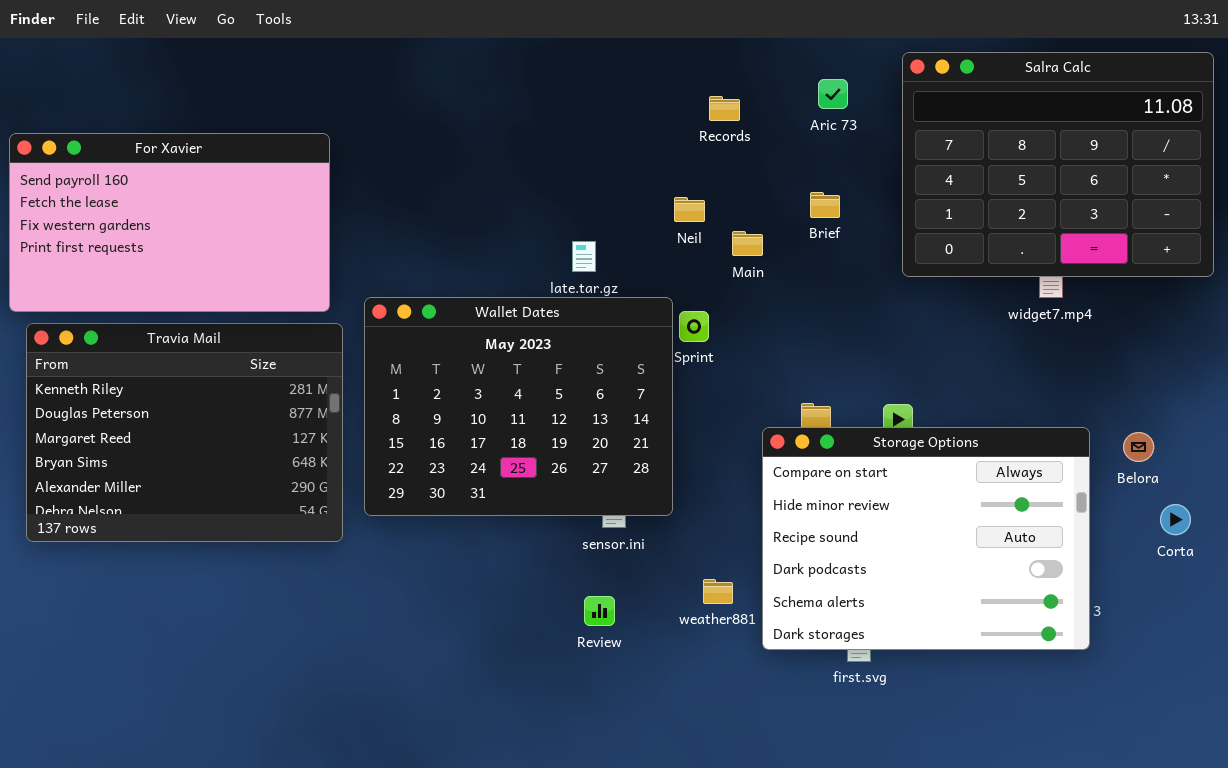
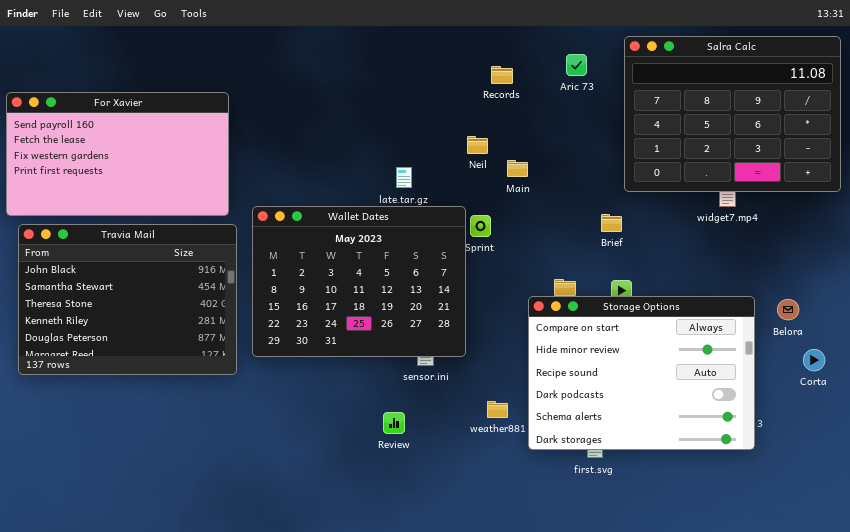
Brief: [810,192,840,218] -> [601,214,622,232], moved
Travia Mail: [26,323,343,542] -> [18,224,237,375], scrolled up 3 rows
Review: [584,596,615,626] -> [383,412,405,434], moved

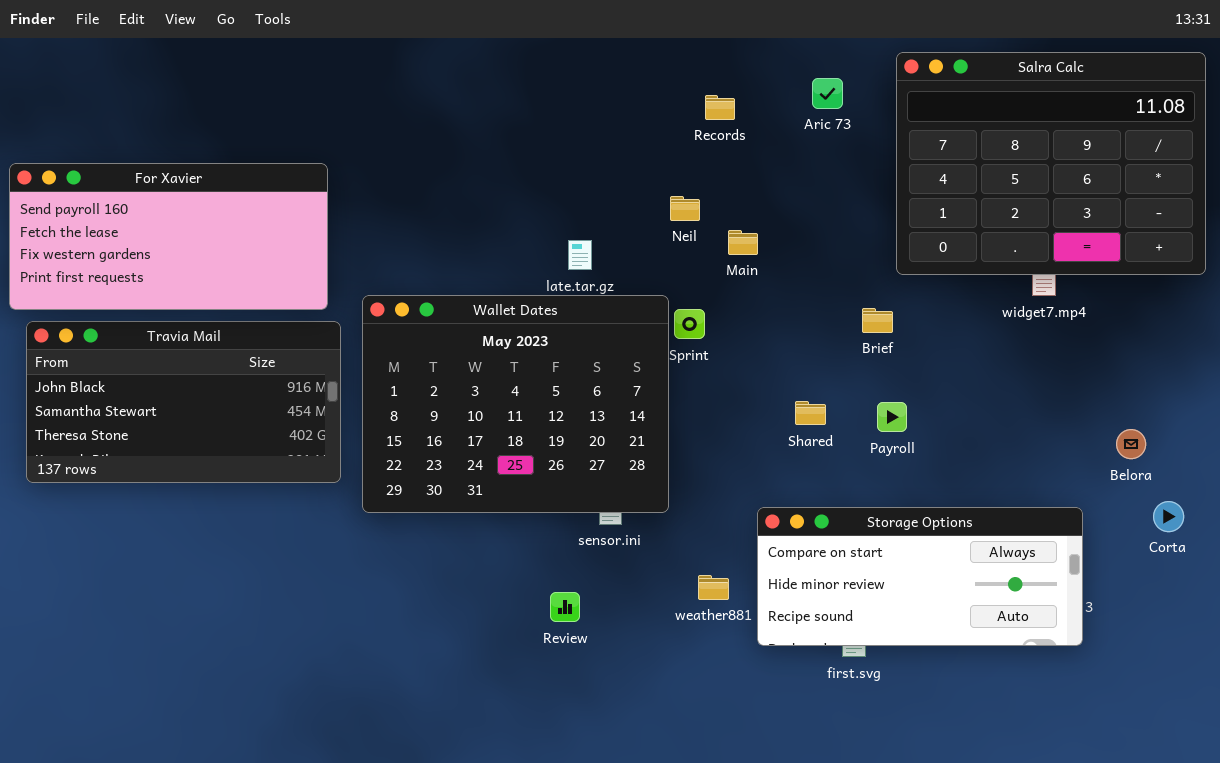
For Xavier: [6,92,229,216] -> [9,163,328,310], resized
Travia Mail: [18,224,237,375] -> [26,321,341,483], resized
Storage Options: [528,296,755,450] -> [757,507,1083,646], resized

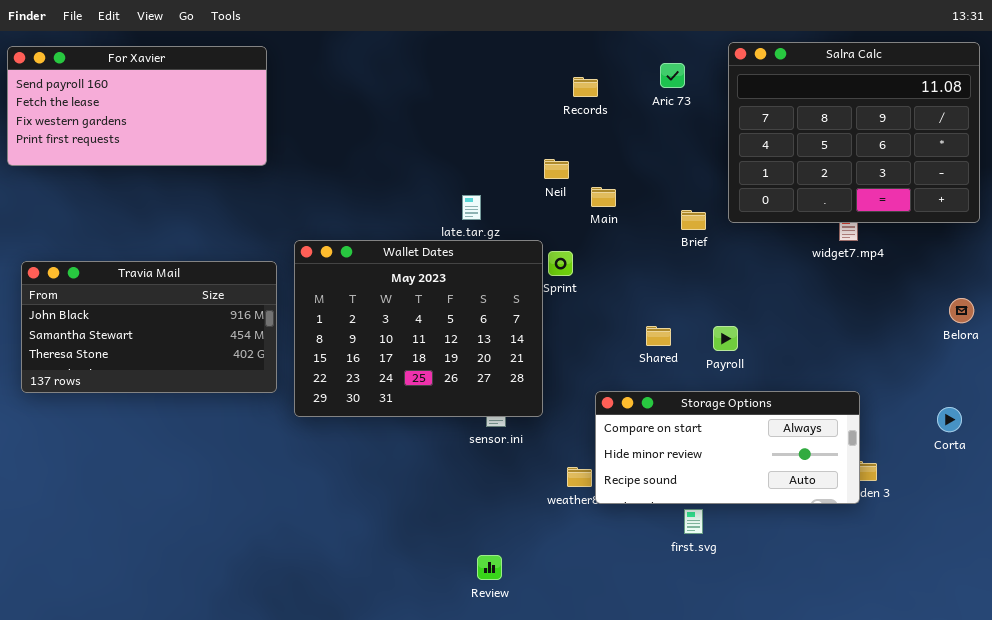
For Xavier: [9,163,328,310] -> [7,46,267,166], moved
Brief: [862,308,893,333] -> [681,210,706,230], moved
Belora: [1116,429,1146,459] -> [949,298,974,323], moved
Storage Options: [757,507,1083,646] -> [595,391,860,504], moved
Review: [550,592,580,622] -> [477,555,502,580], moved

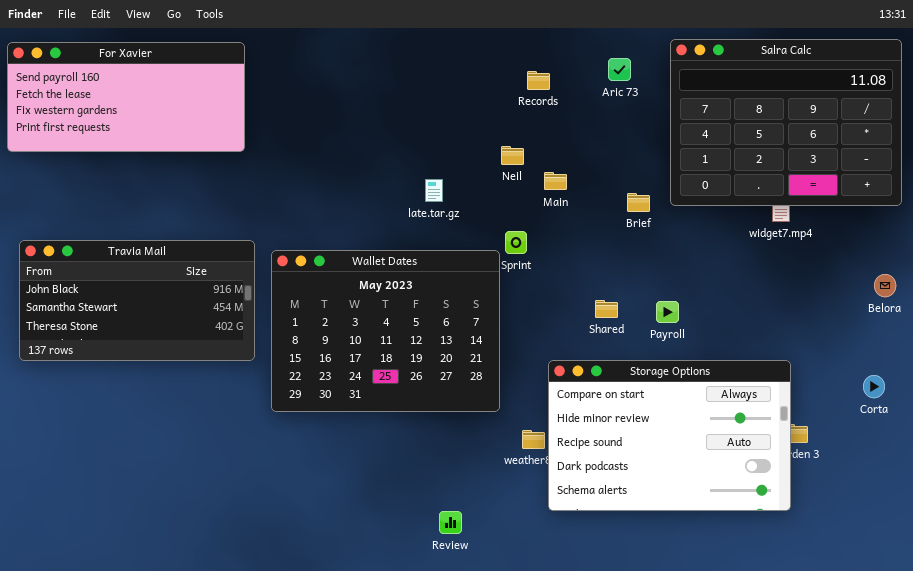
Wallet Dates: [294,240,543,417] -> [271,250,500,412], moved
Storage Options: [595,391,860,504] -> [548,360,791,511], resized

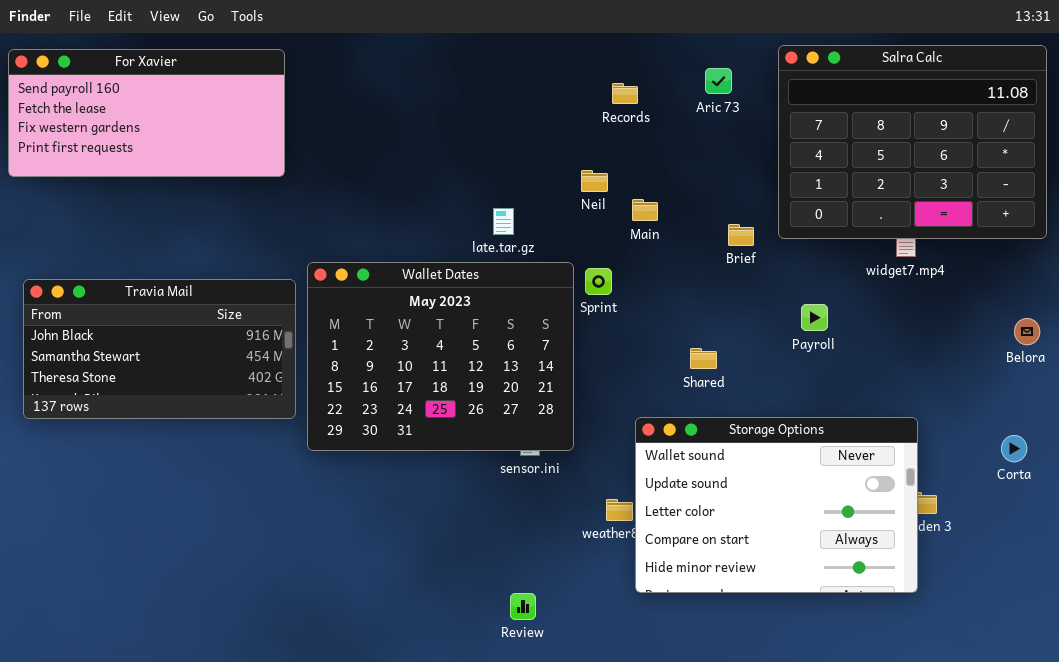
Wallet Dates: [271,250,500,412] -> [307,262,574,451], moved
Payroll: [656,301,679,323] -> [801,304,828,331], moved
Storage Options: [548,360,791,511] -> [635,417,918,593], scrolled up 3 rows

